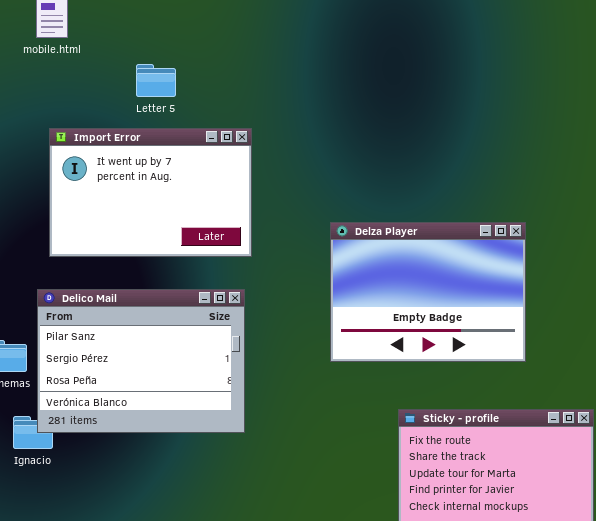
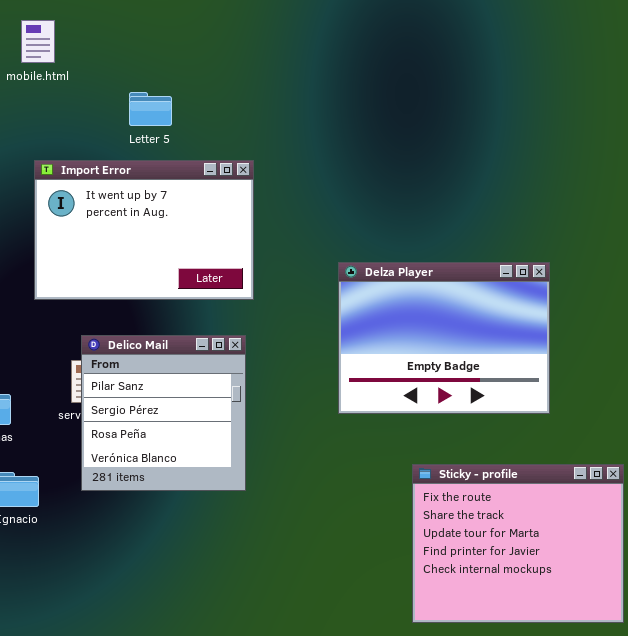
Delico Mail: [37,289,245,433] -> [81,335,246,491], resized

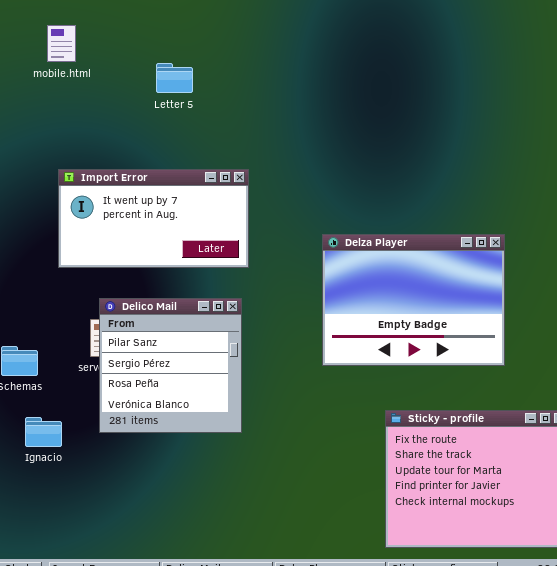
Letter 5: [129,92,172,126] -> [156,63,193,93], moved
Import Error: [34,160,254,300] -> [58,169,249,268], resized

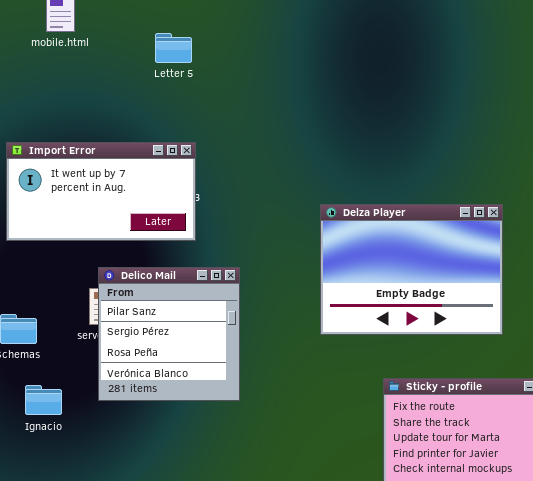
Import Error: [58,169,249,268] -> [6,142,196,241], moved

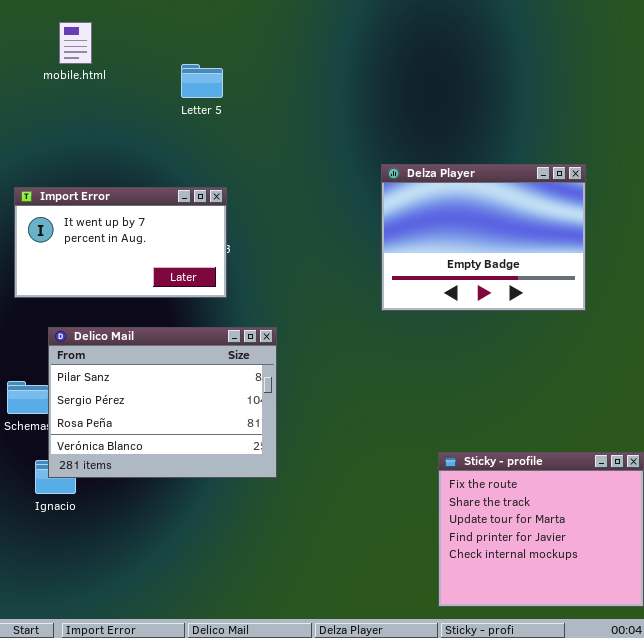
Delza Player: [320,204,503,335] -> [381,164,586,311], moved
Delico Mail: [98,267,240,401] -> [48,327,277,478], resized

